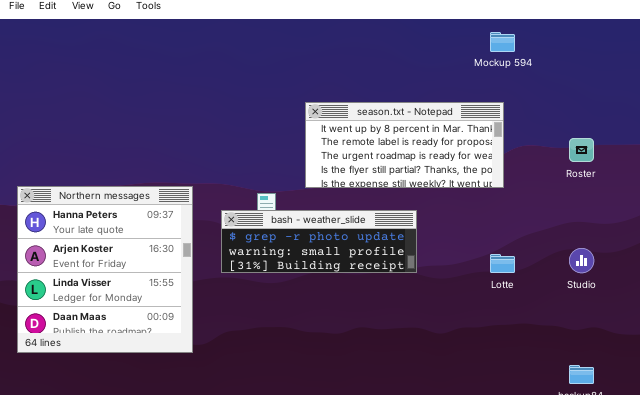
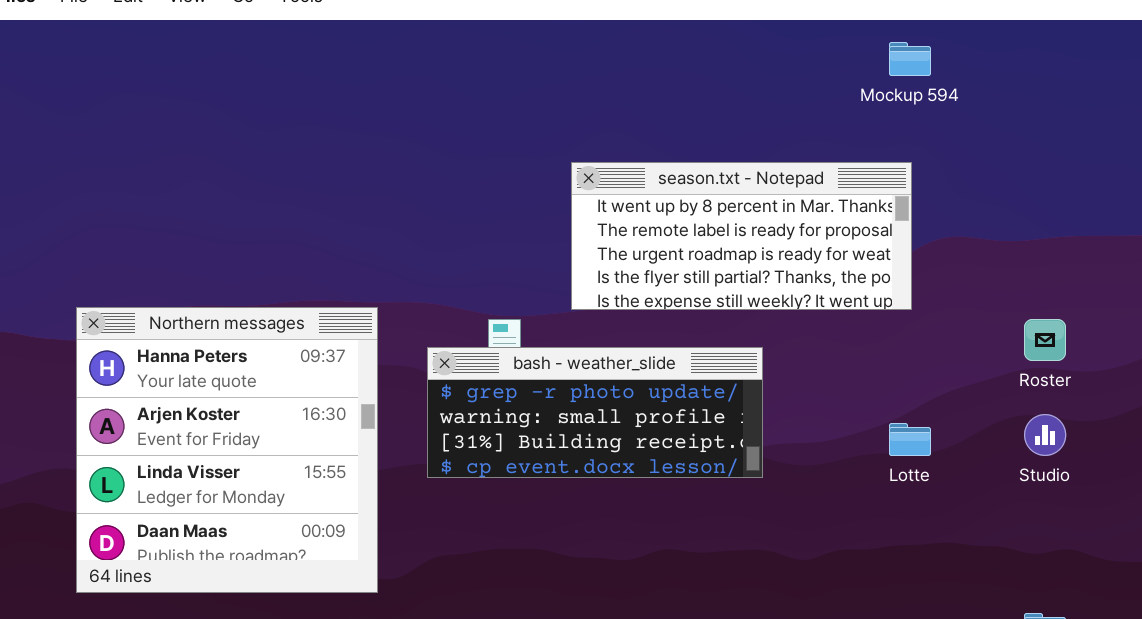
Roster: [569,138,594,162] -> [1024,319,1066,361], moved
bash - weather_slide: [221,210,417,273] -> [427,347,763,478], resized

